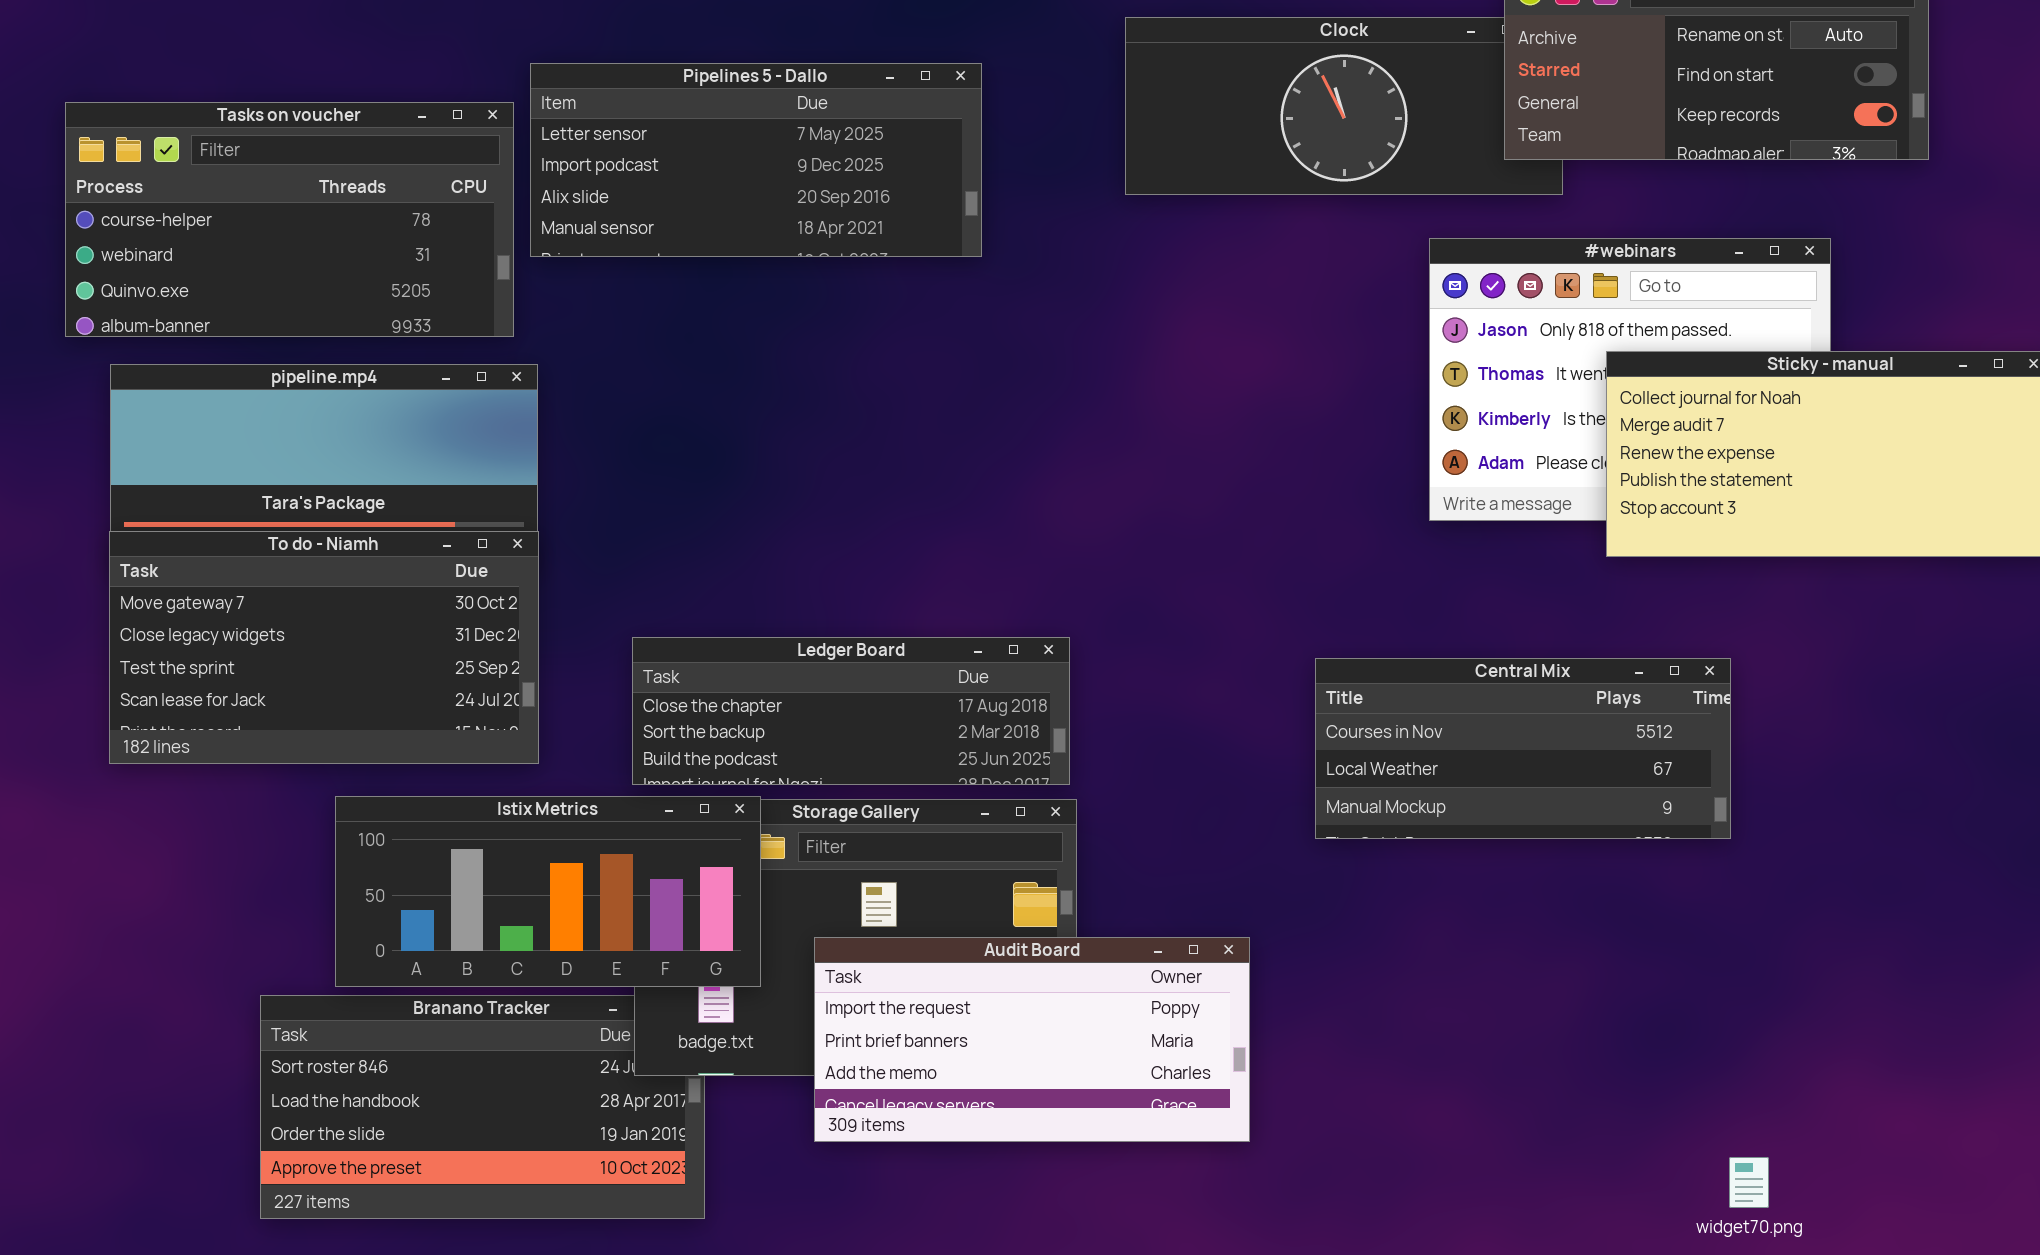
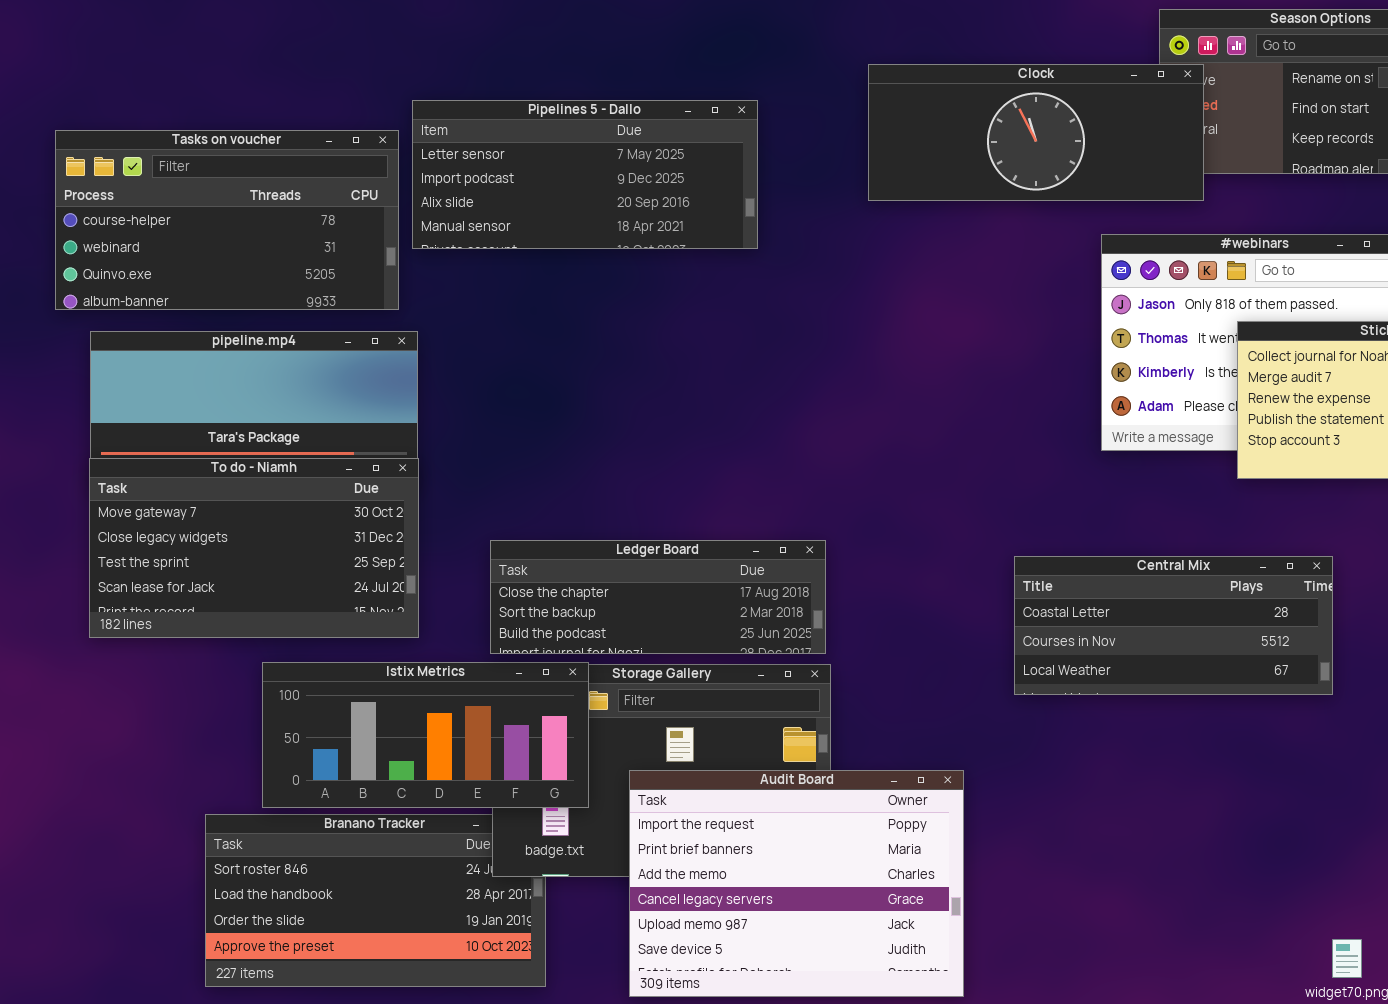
Clock: [1125,17,1563,195] -> [868,64,1204,201], raised
Central Mix: [1315,658,1731,839] -> [1014,556,1333,695], scrolled up 1 row
Audit Board: [814,937,1250,1142] -> [629,770,964,997], resized

